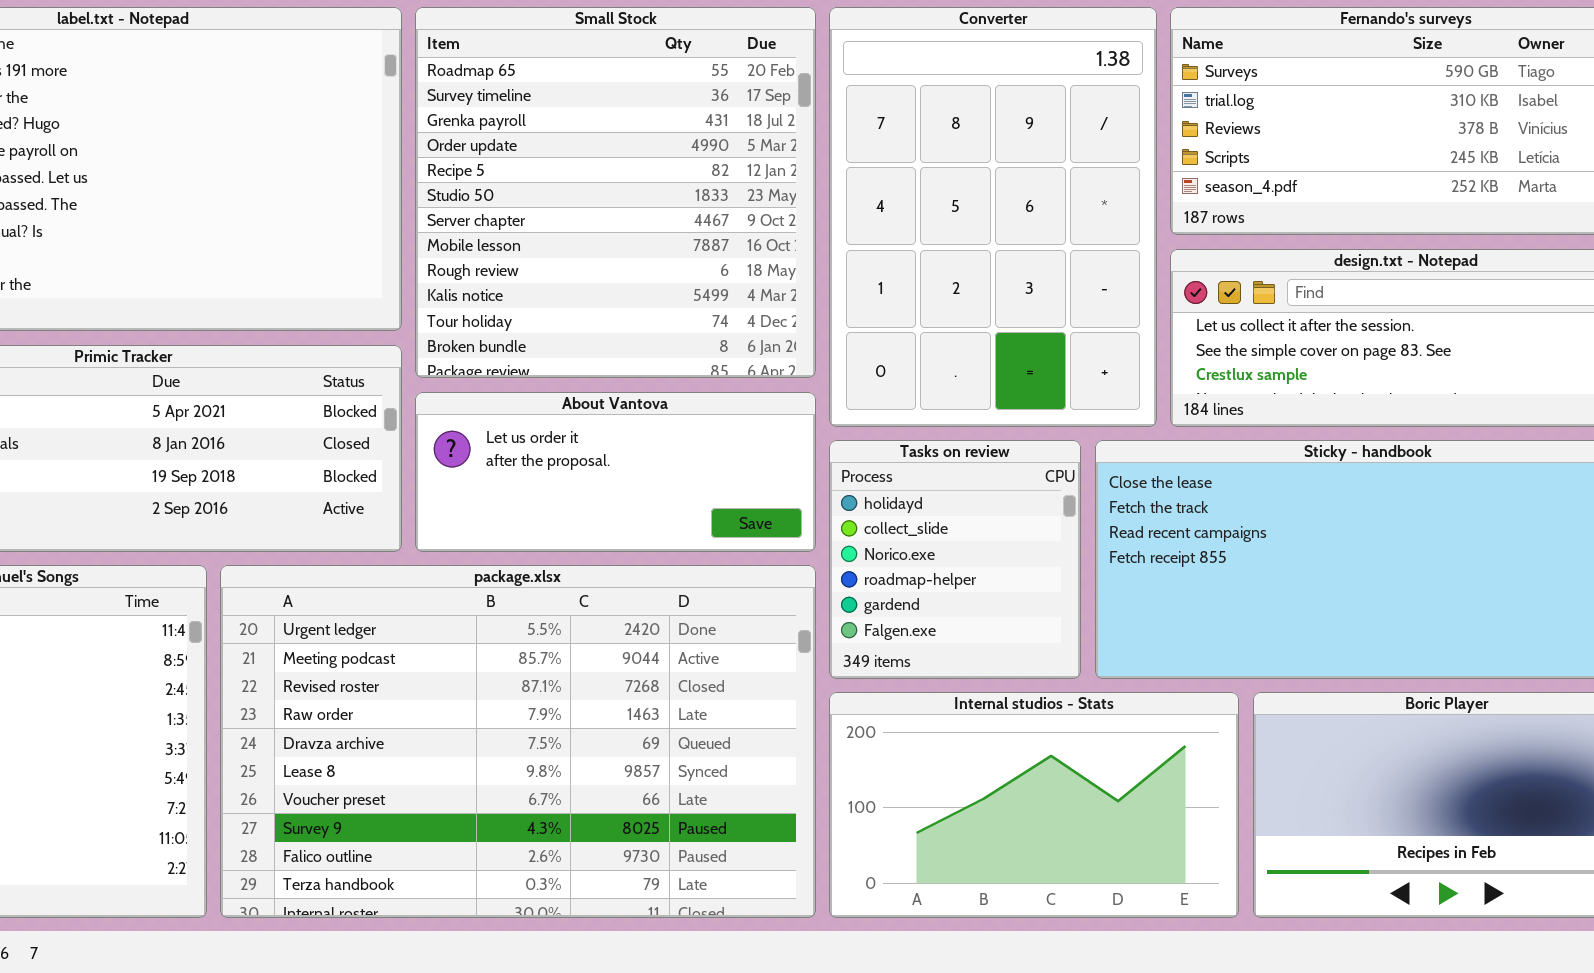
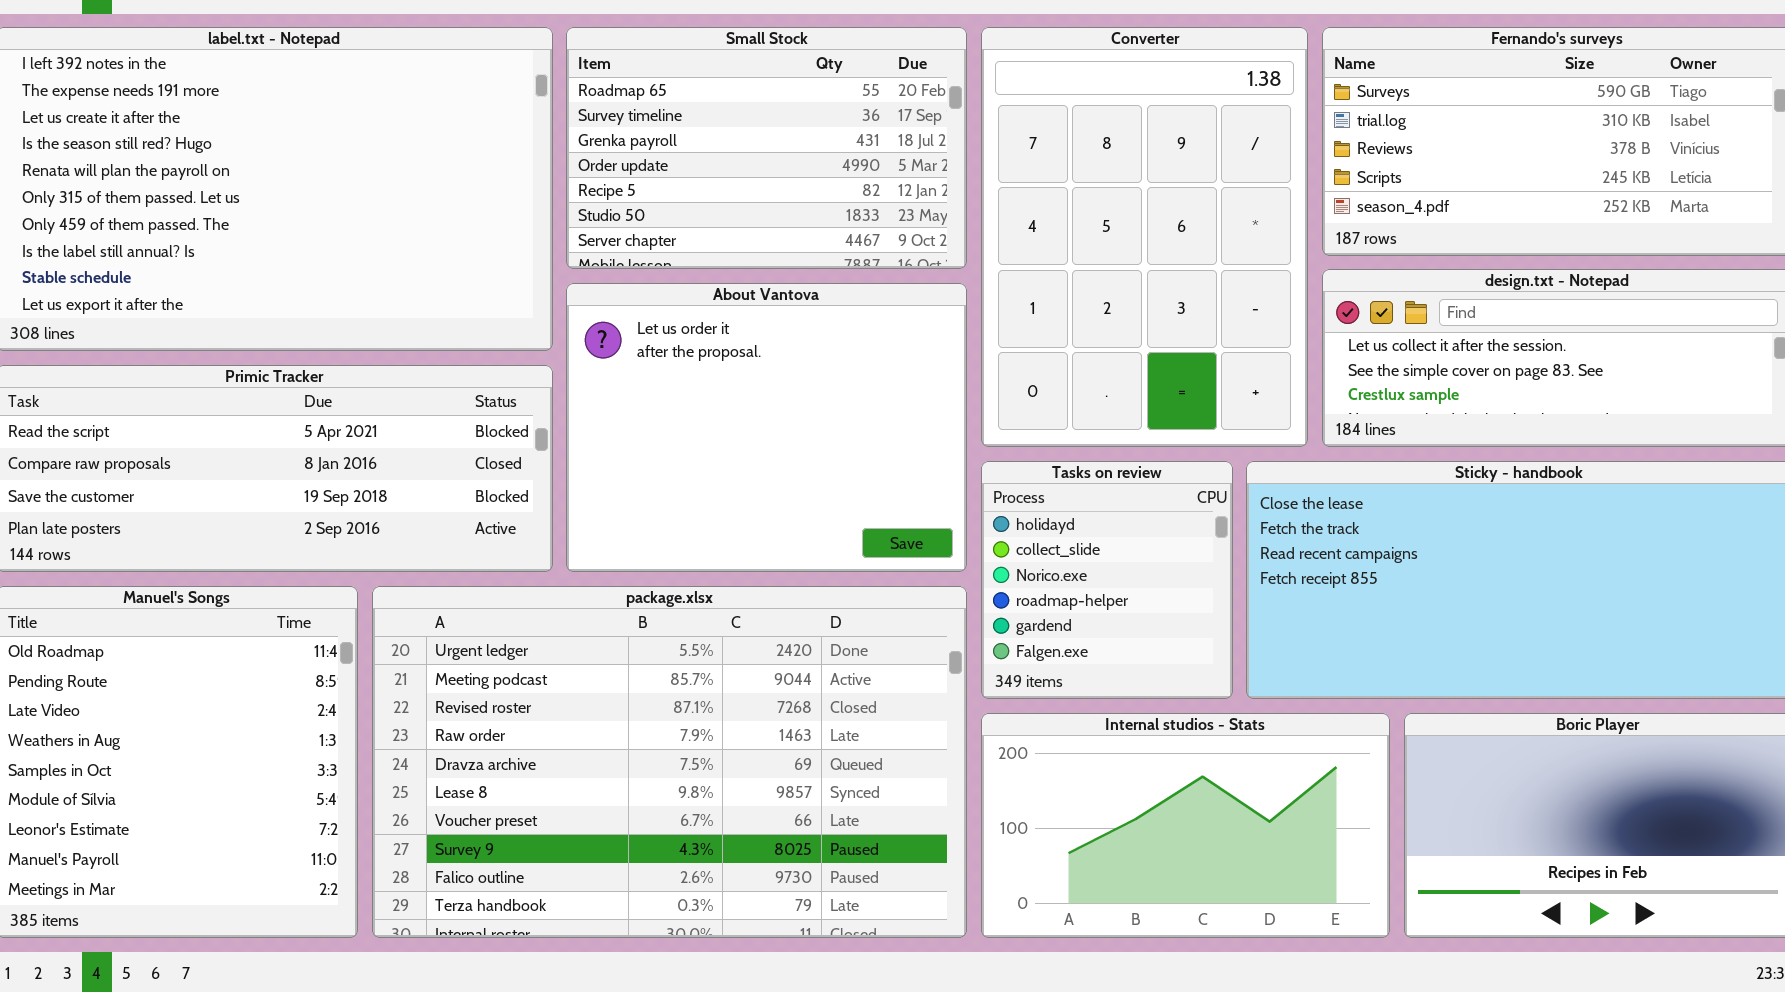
Small Stock: [415,7,816,378] -> [566,27,967,269], resized
About Vantova: [415,392,816,552] -> [566,283,967,572], resized

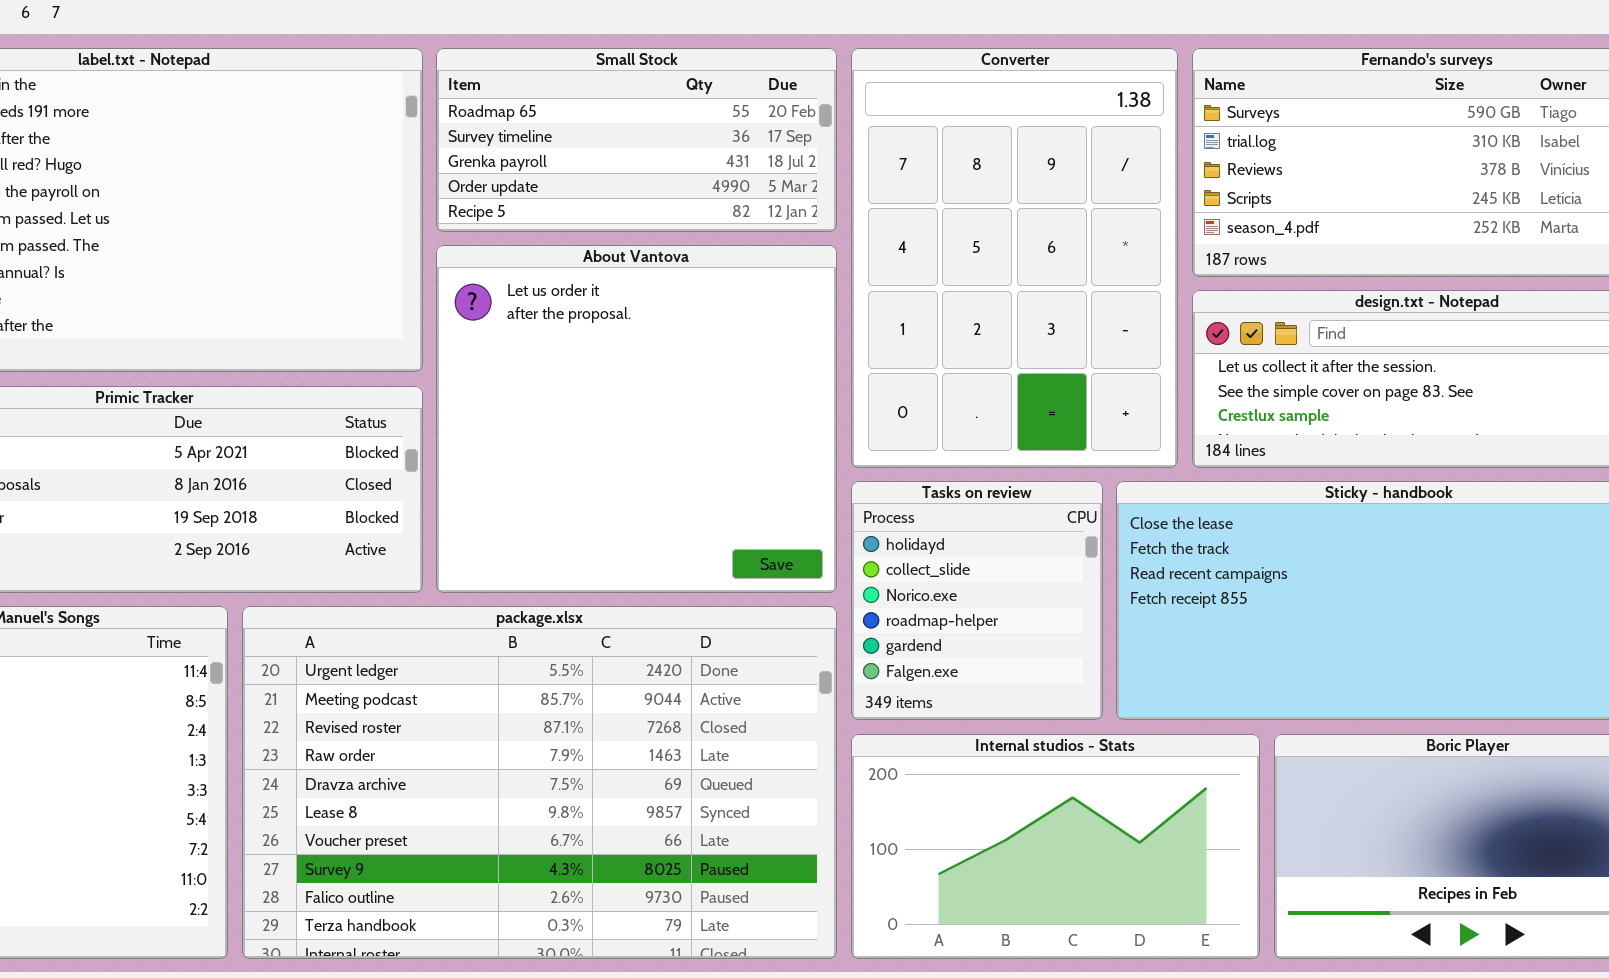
Small Stock: [566,27,967,269] -> [436,48,837,232], resized
About Vantova: [566,283,967,572] -> [436,245,837,593], resized

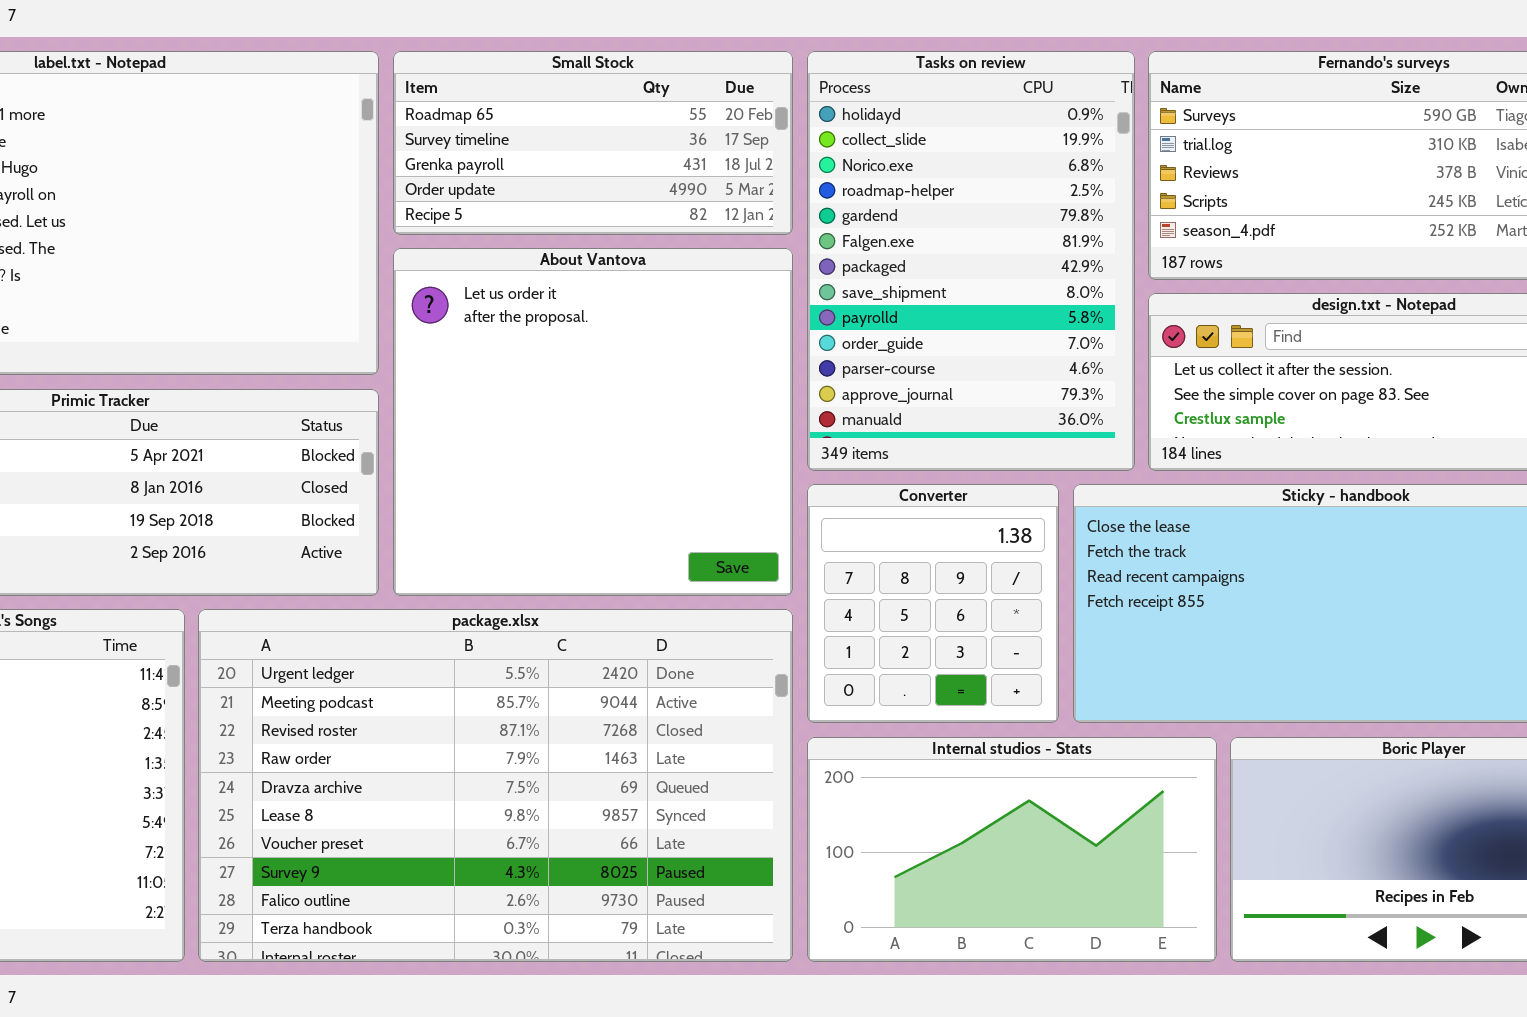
Converter: [851,48,1178,468] -> [807,484,1059,723], moved, resized
Tasks on review: [851,481,1103,720] -> [807,51,1135,471], moved, resized

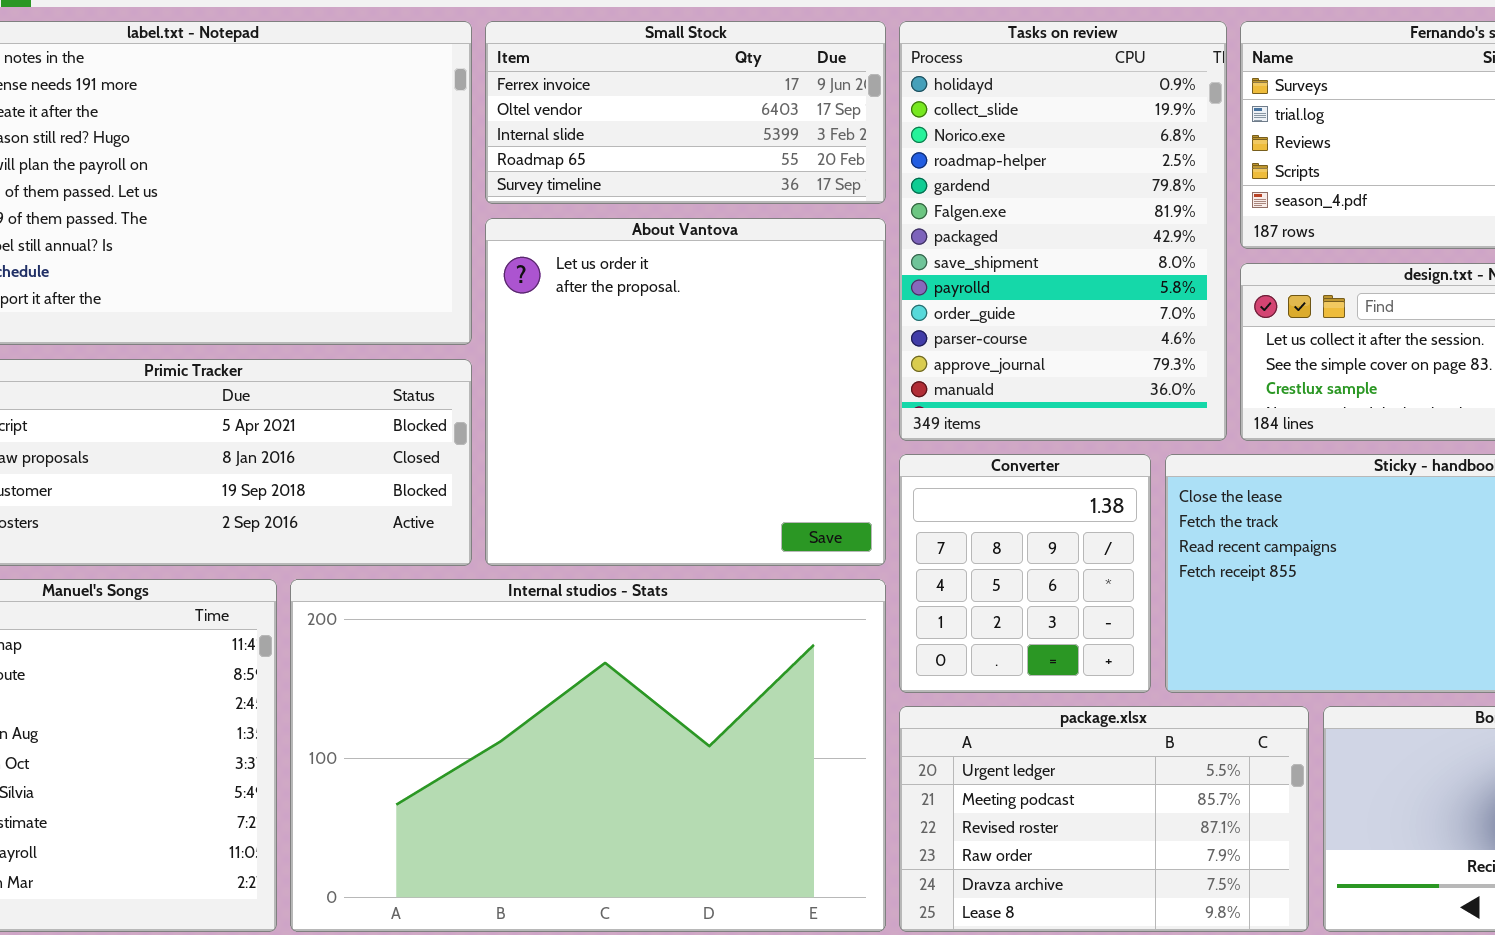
Small Stock: [393,51,793,235] -> [485,21,886,204], scrolled up 3 rows
package.xlsx: [198,609,793,962] -> [899,706,1309,932], moved, resized
Internal studios - Stats: [807,737,1217,962] -> [290,579,886,932], moved, resized

